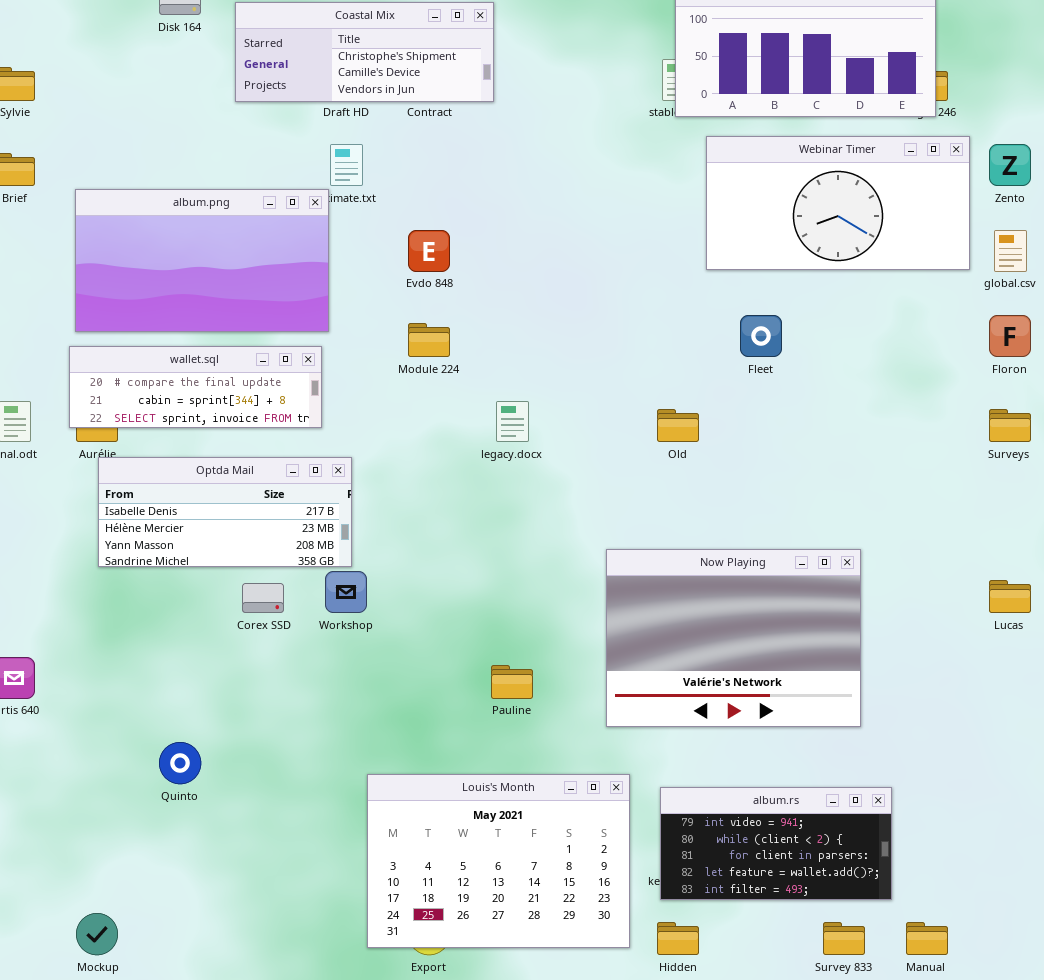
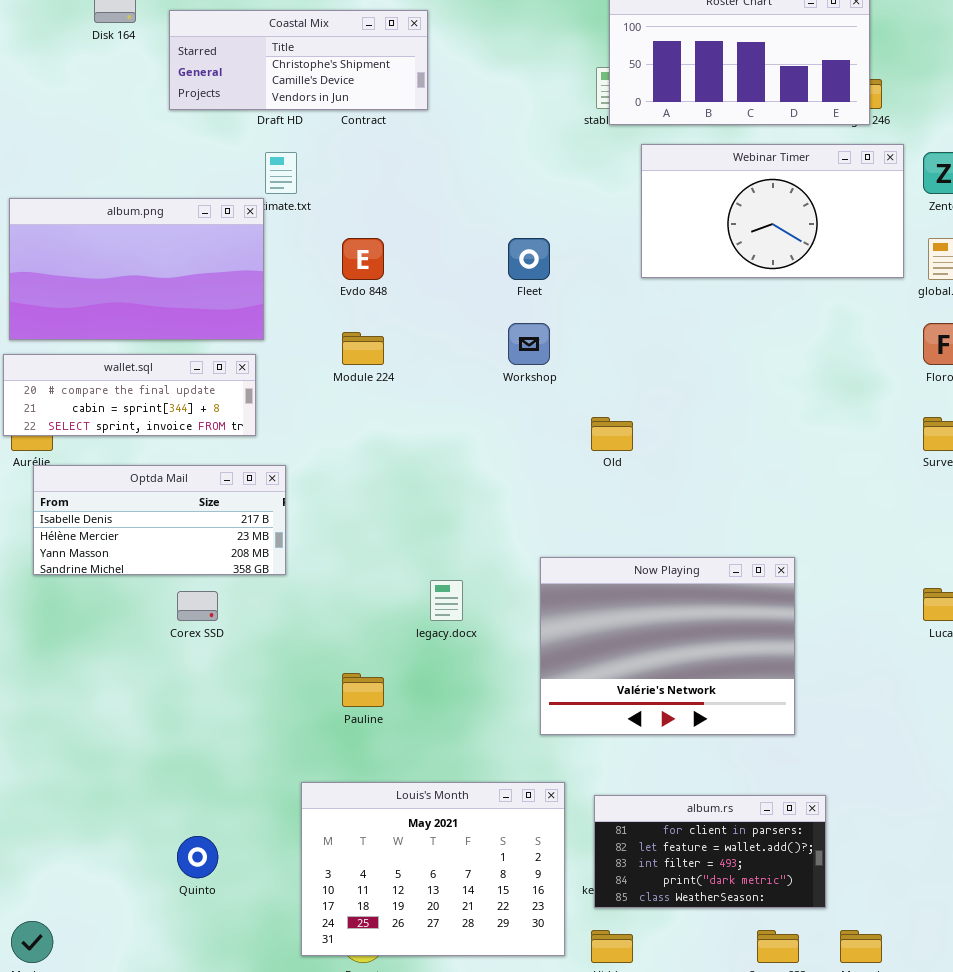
Fleet: [740,315,782,357] -> [508,238,550,280], moved
legacy.docx: [496,401,529,442] -> [430,580,463,621], moved
Workshop: [325,571,367,613] -> [508,323,550,365], moved
Pauline: [491,665,533,699] -> [342,673,384,707], moved
Quinto: [159,742,201,784] -> [177,836,218,878], moved
album.rs: [660,787,892,900] -> [594,795,826,908], scrolled down 2 rows

